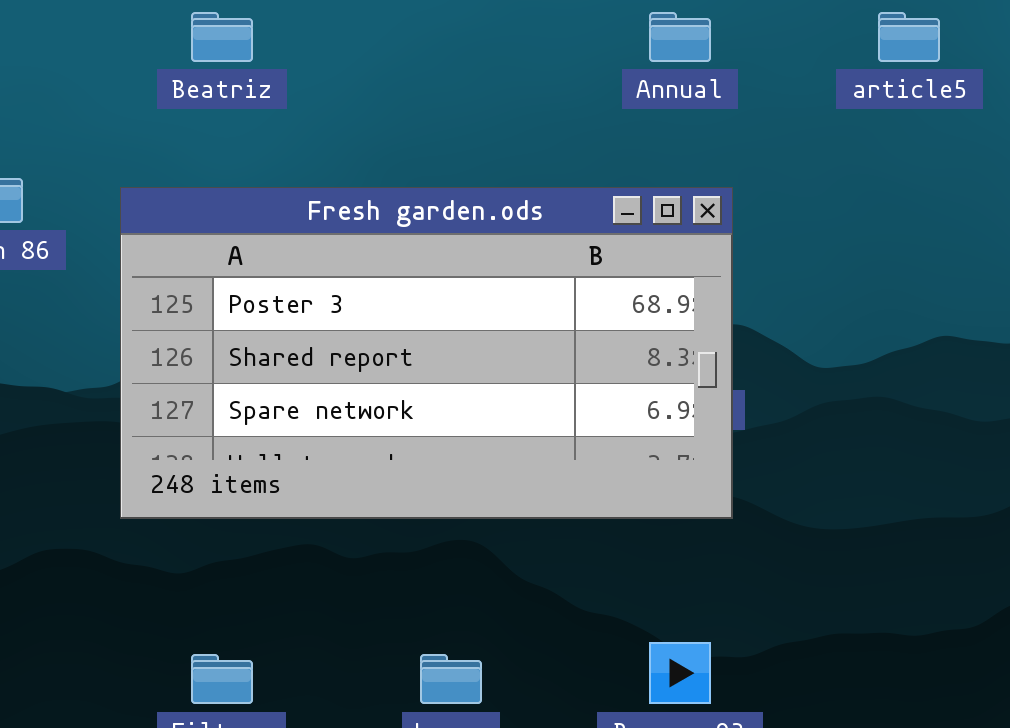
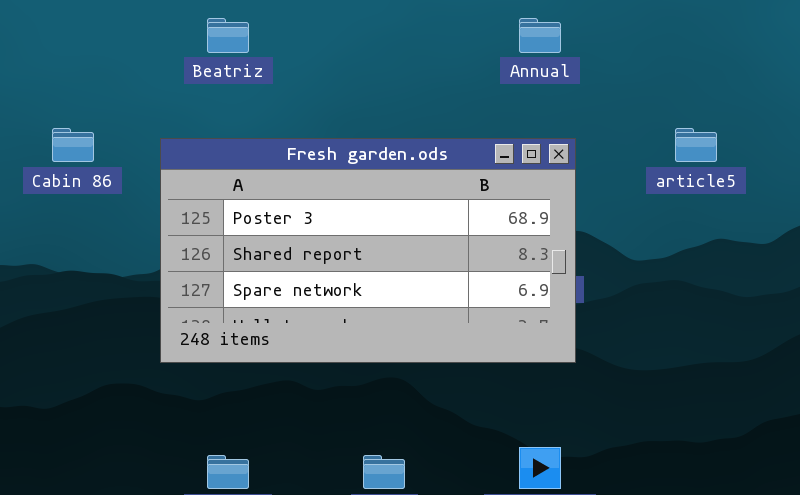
article5: [878,12,940,62] -> [675,128,717,162], moved

